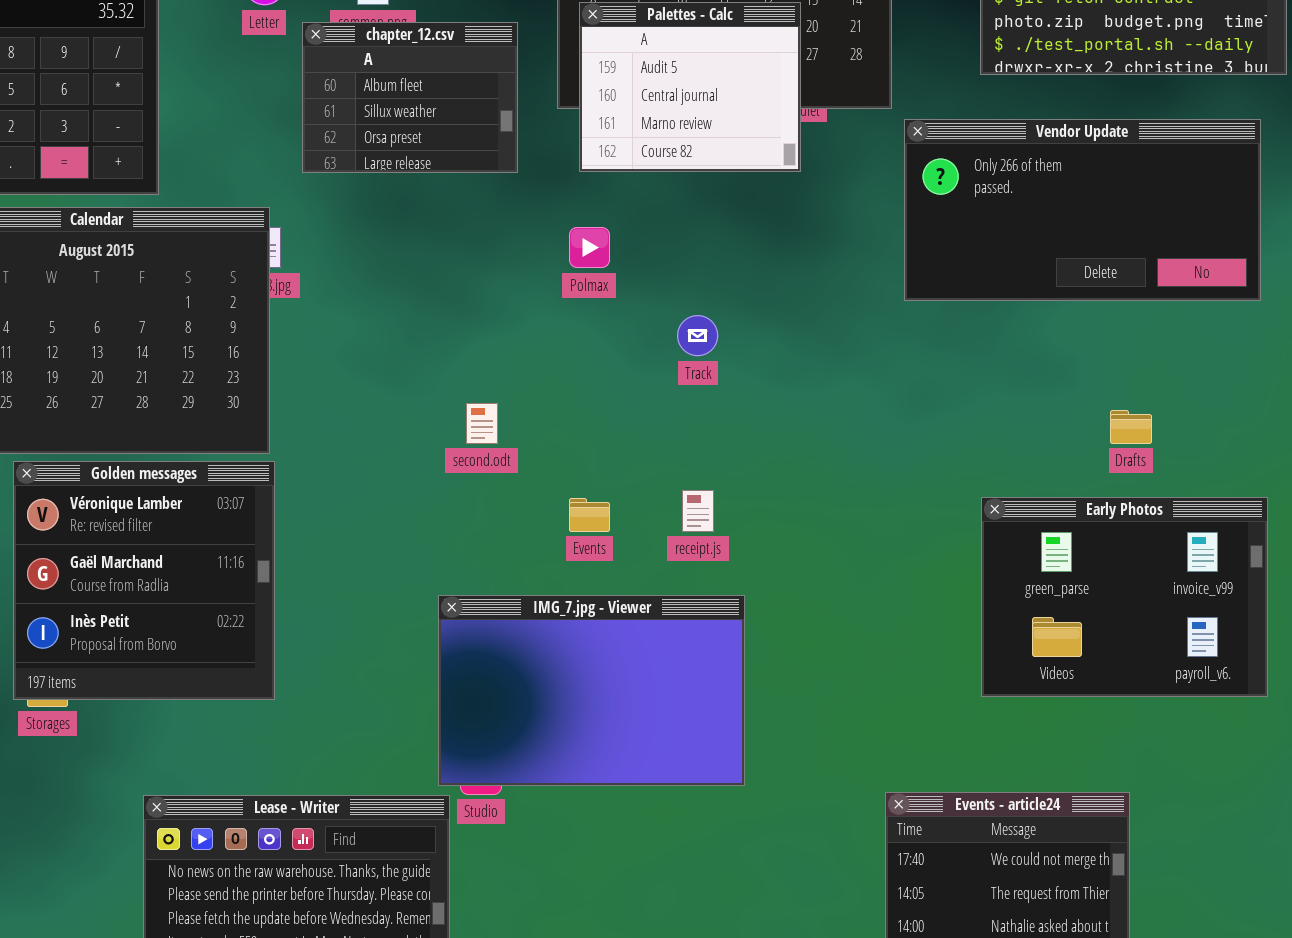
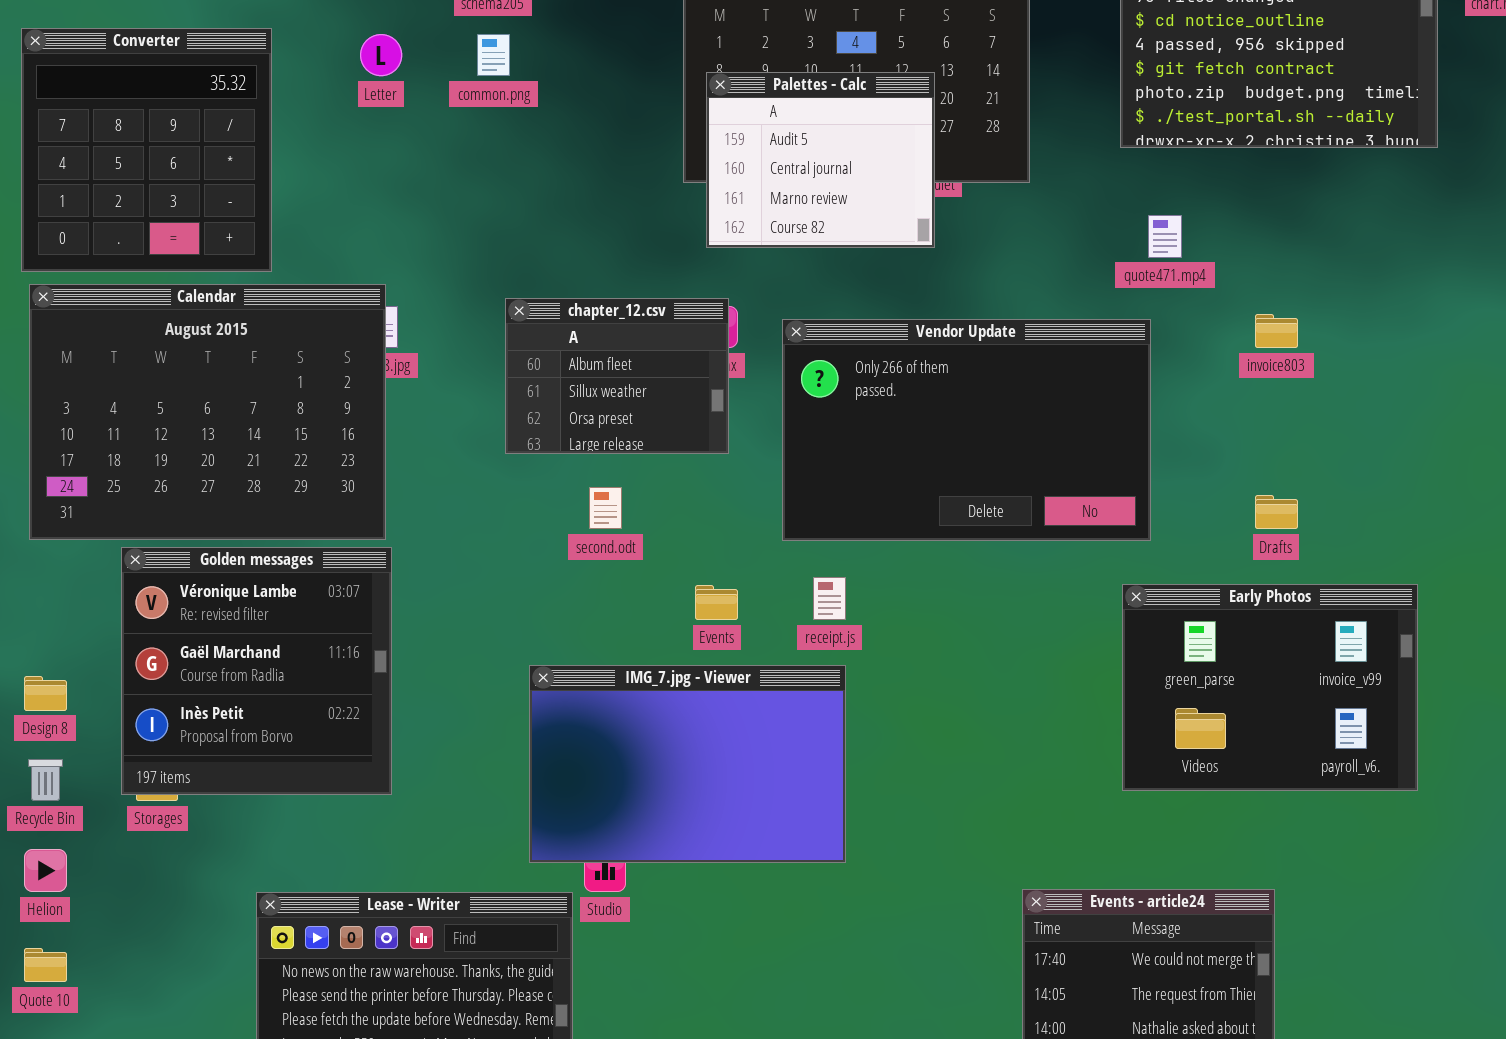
chapter_12.csv: [302,22,518,173] -> [505,298,729,454], moved
Vendor Update: [904,119,1261,301] -> [782,319,1151,541], moved, resized
IMG_7.jpg - Viewer: [438,595,745,786] -> [529,665,846,863], moved

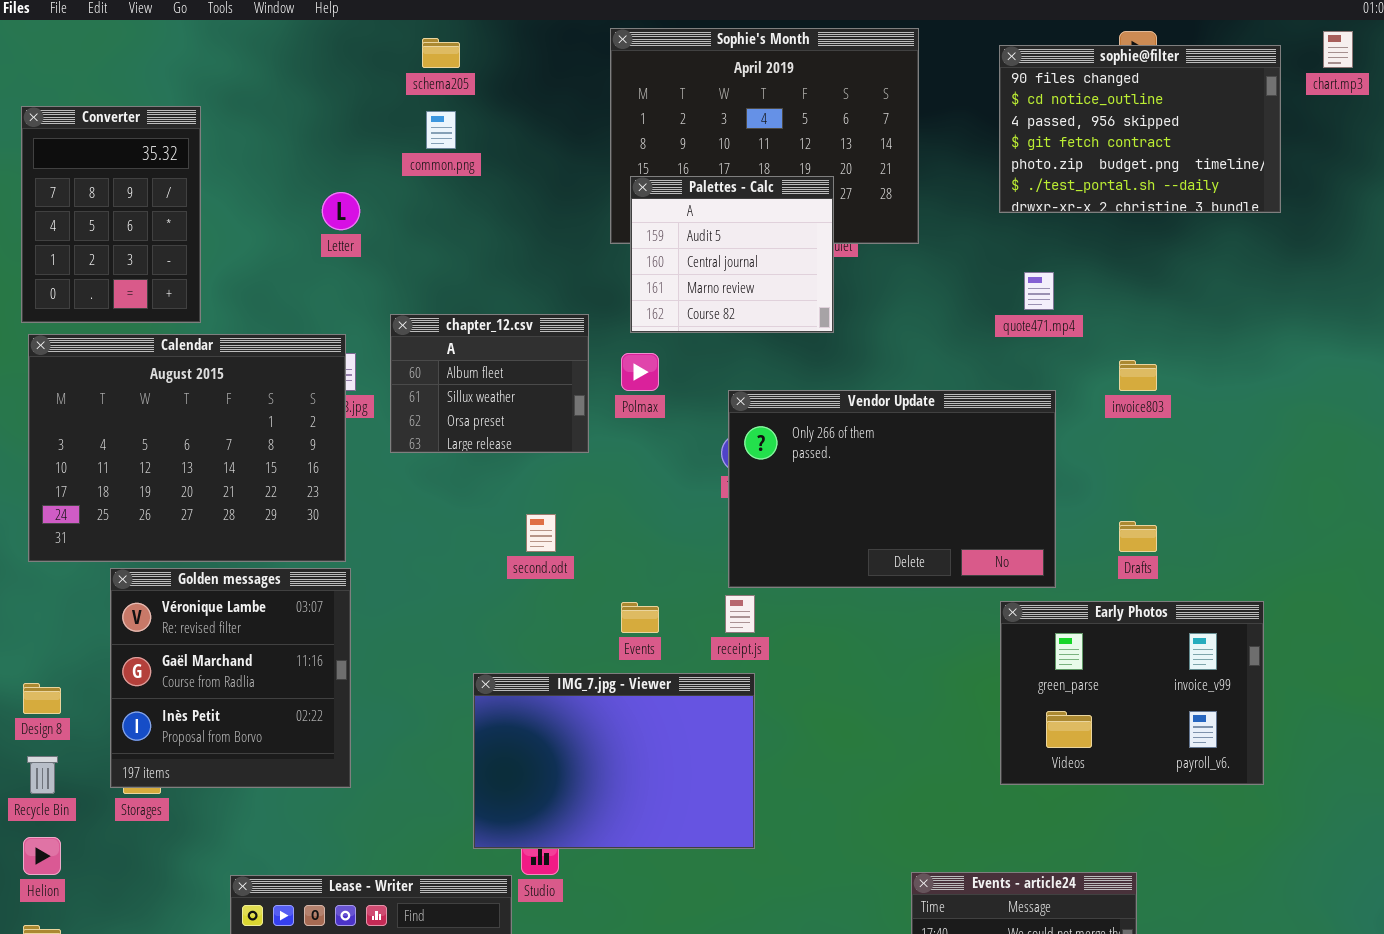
Converter: [21,28,272,272] -> [21,106,201,323], resized
Letter: [360,34,402,76] -> [322,192,360,230], moved
Palettes - Calc: [706,72,935,248] -> [630,176,834,333], moved
chapter_12.csv: [505,298,729,454] -> [390,314,589,453], moved
Vendor Update: [782,319,1151,541] -> [728,390,1056,588], moved

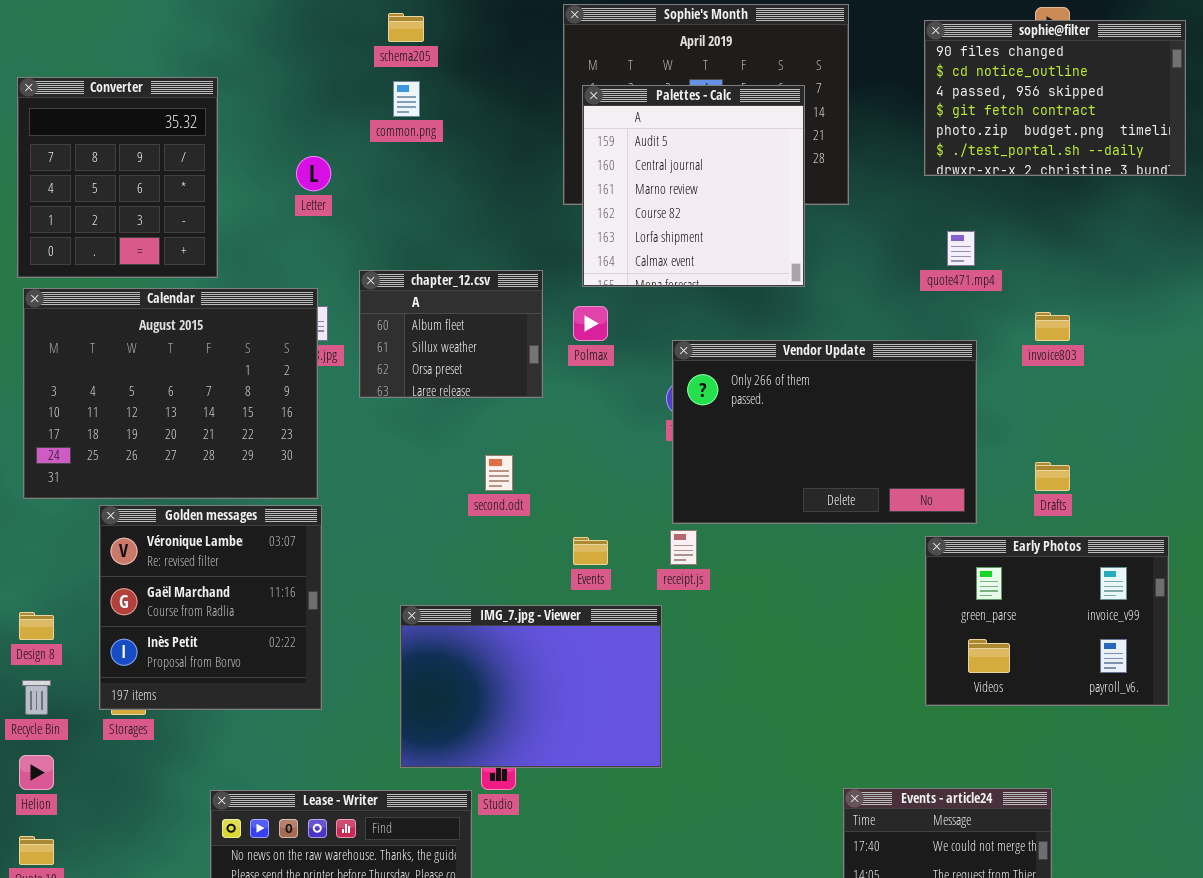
Converter: [21,106,201,323] -> [17,77,218,278], resized
Palettes - Calc: [630,176,834,333] -> [582,85,805,287], resized
IMG_7.jpg - Viewer: [473,673,755,849] -> [400,605,662,768], moved

